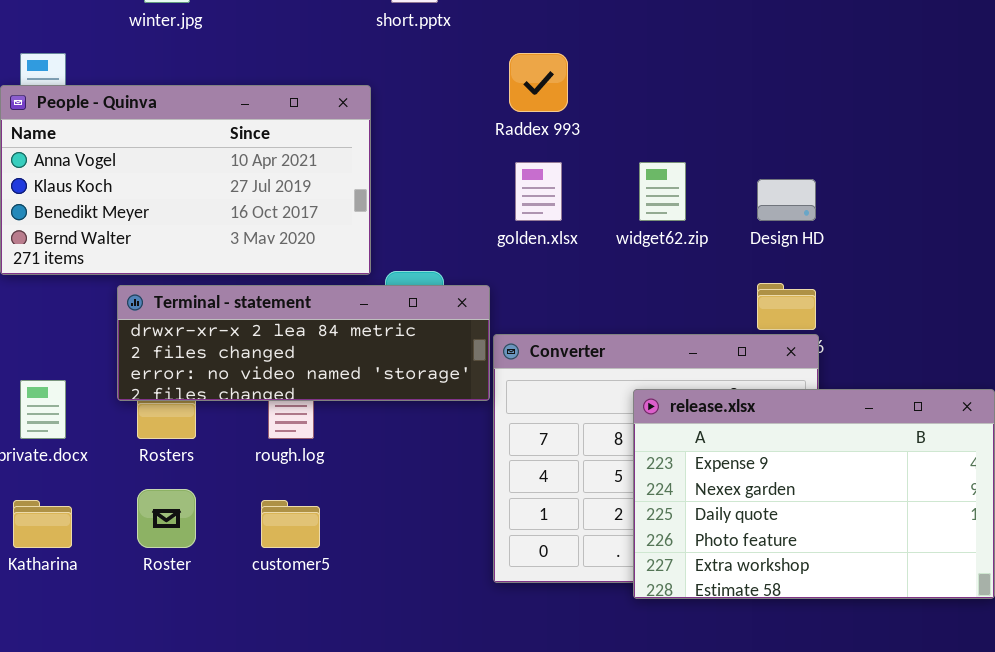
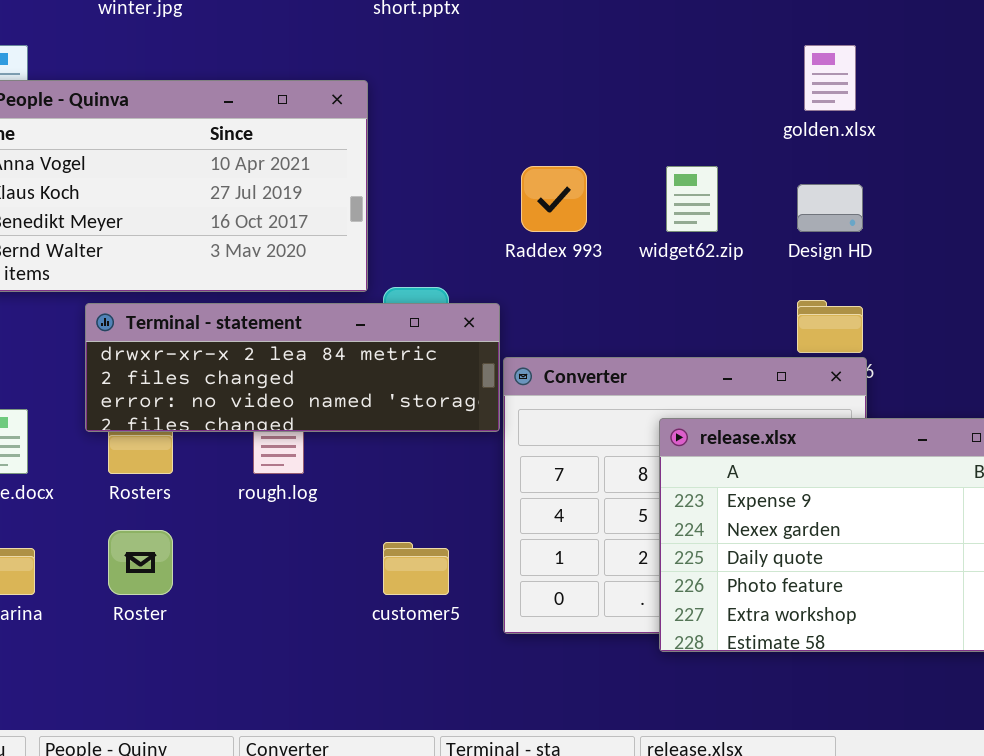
Raddex 993: [509,53,568,112] -> [521,166,587,232], moved
golden.xlsx: [515,162,562,221] -> [804,45,856,111], moved
customer5: [261,500,320,548] -> [383,542,449,595], moved

